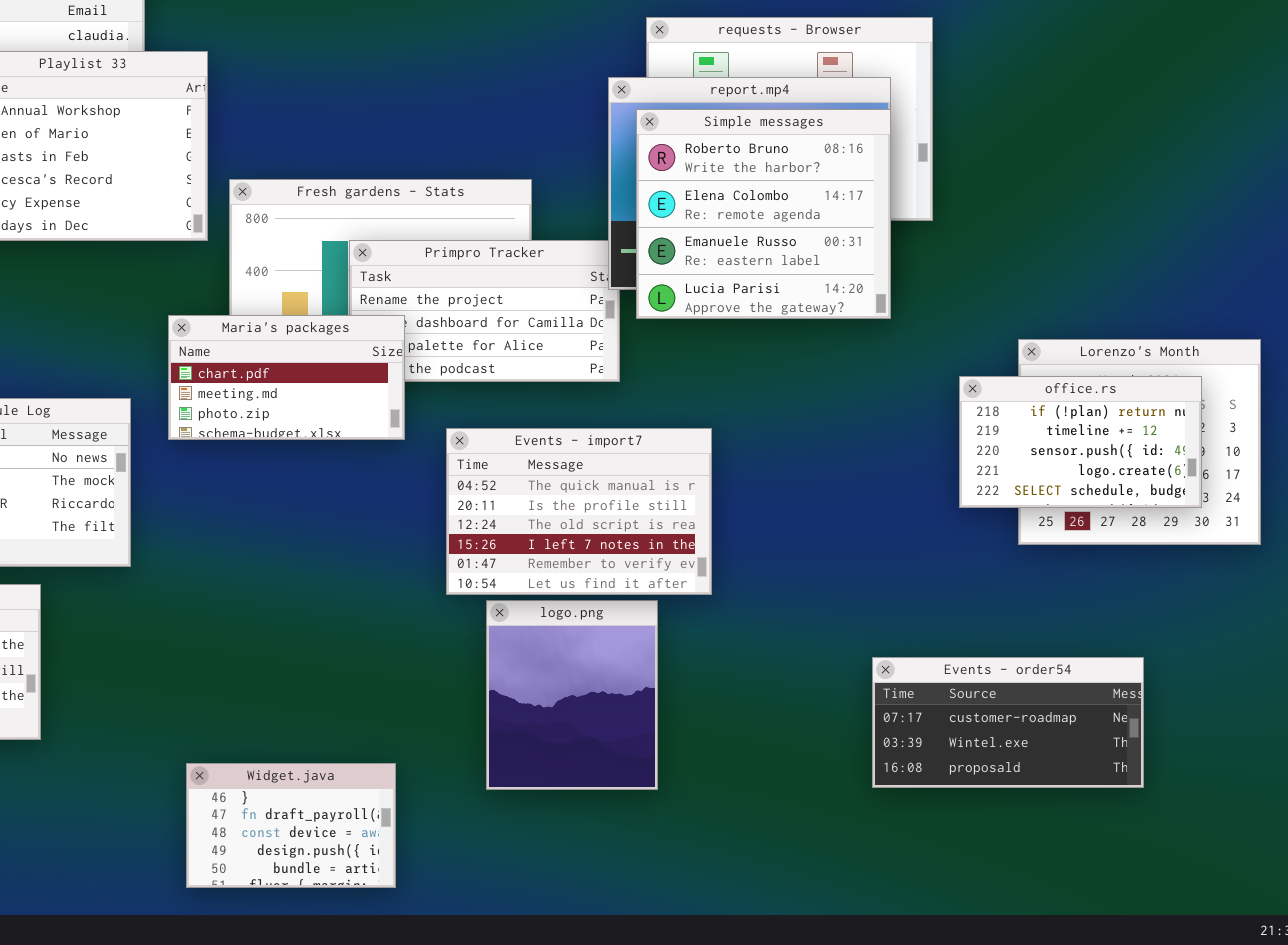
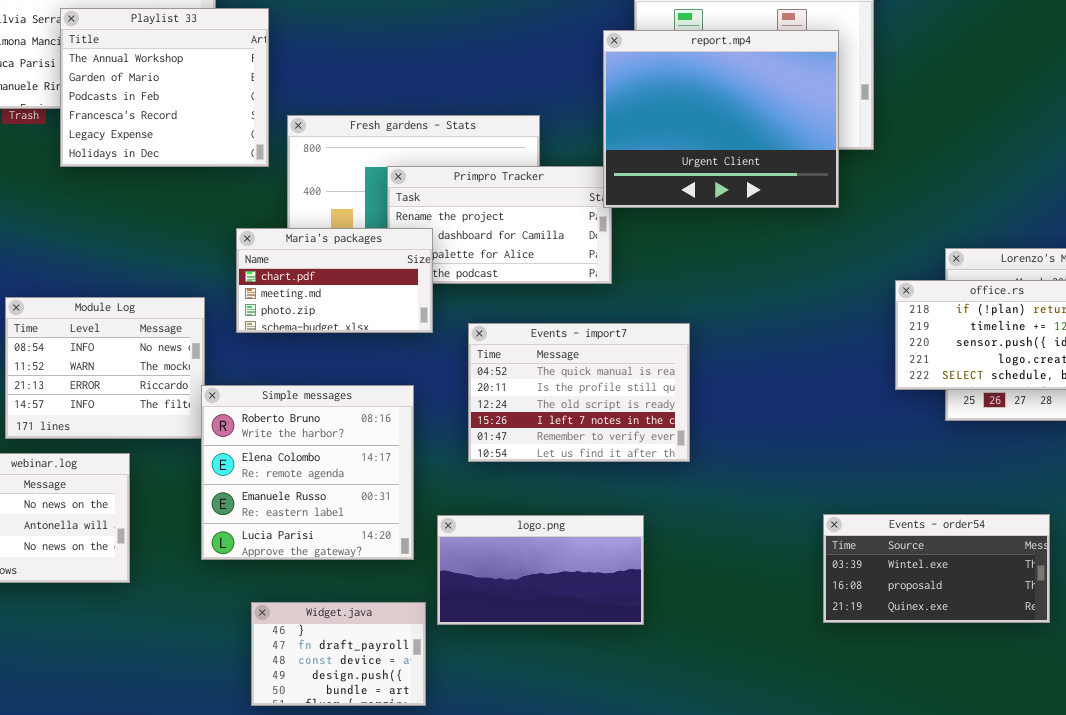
Simple messages: [636,109,891,319] -> [201,385,414,560], moved
logo.png: [486,600,658,790] -> [437,515,644,625], resized
Events - order54: [872,657,1144,788] -> [823,514,1050,623], scrolled down 1 row

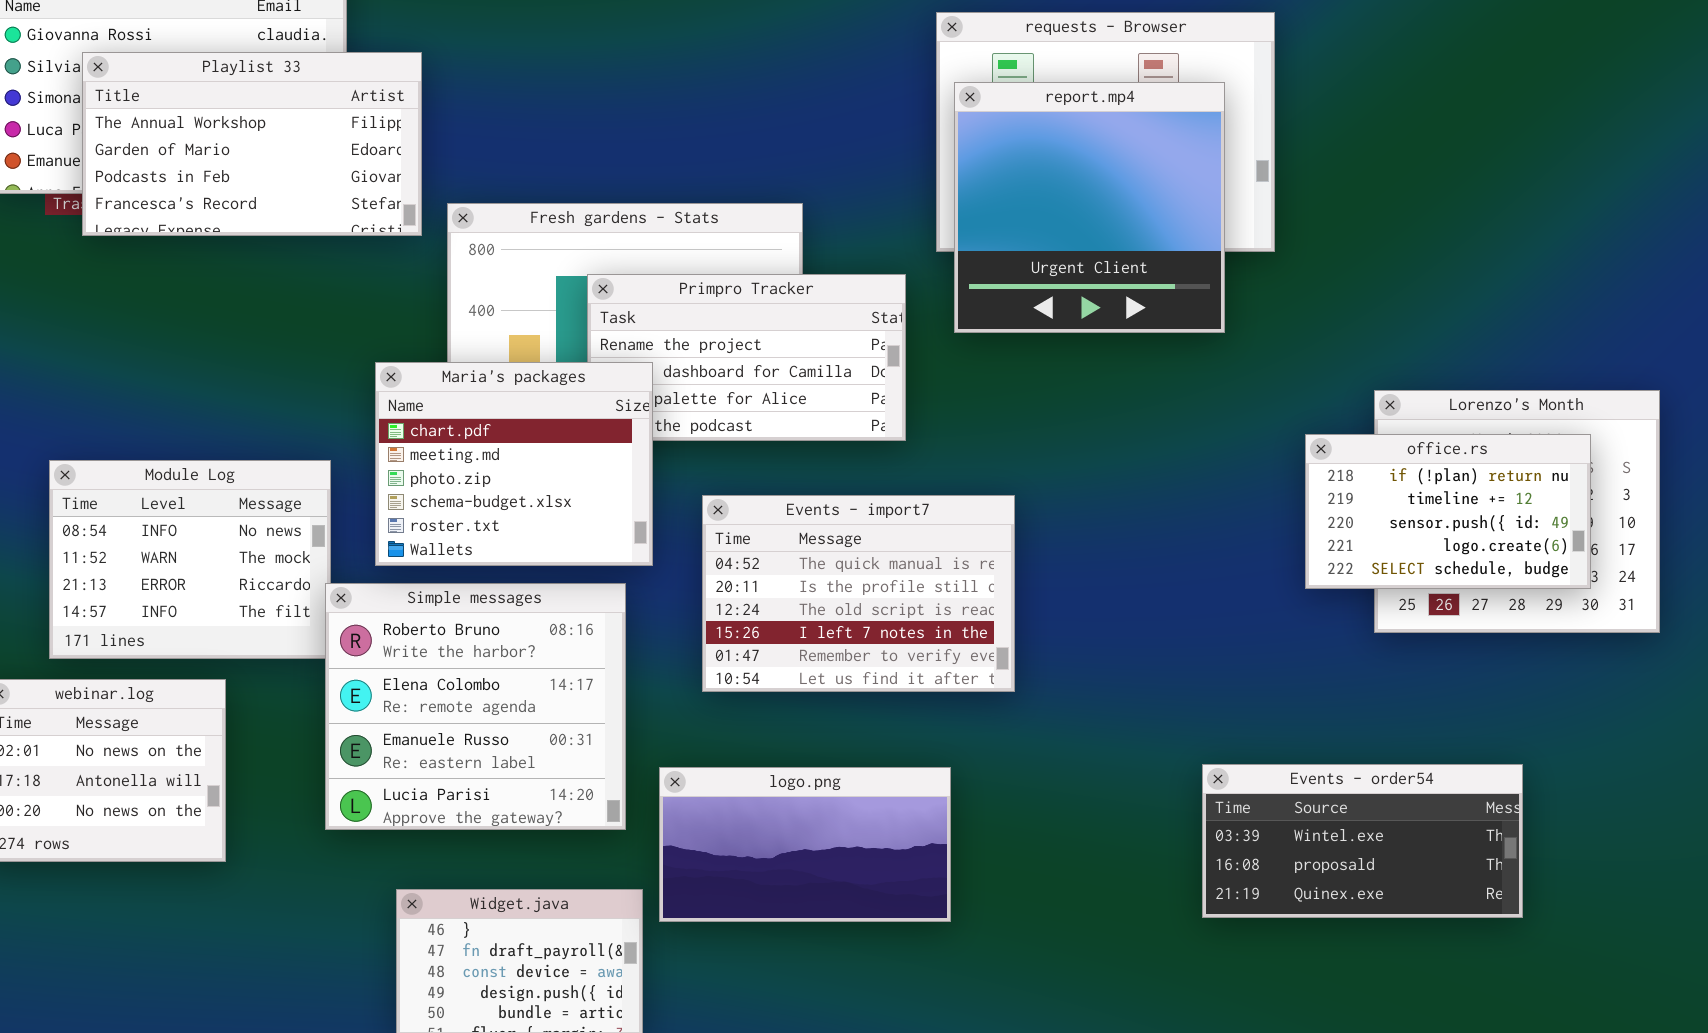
Playlist 33: [60,8,269,167] -> [82,52,422,236], resized
report.mp4: [603,30,839,208] -> [954,82,1225,333], resized
Maria's packages: [236,228,433,333] -> [375,362,653,566], resized

